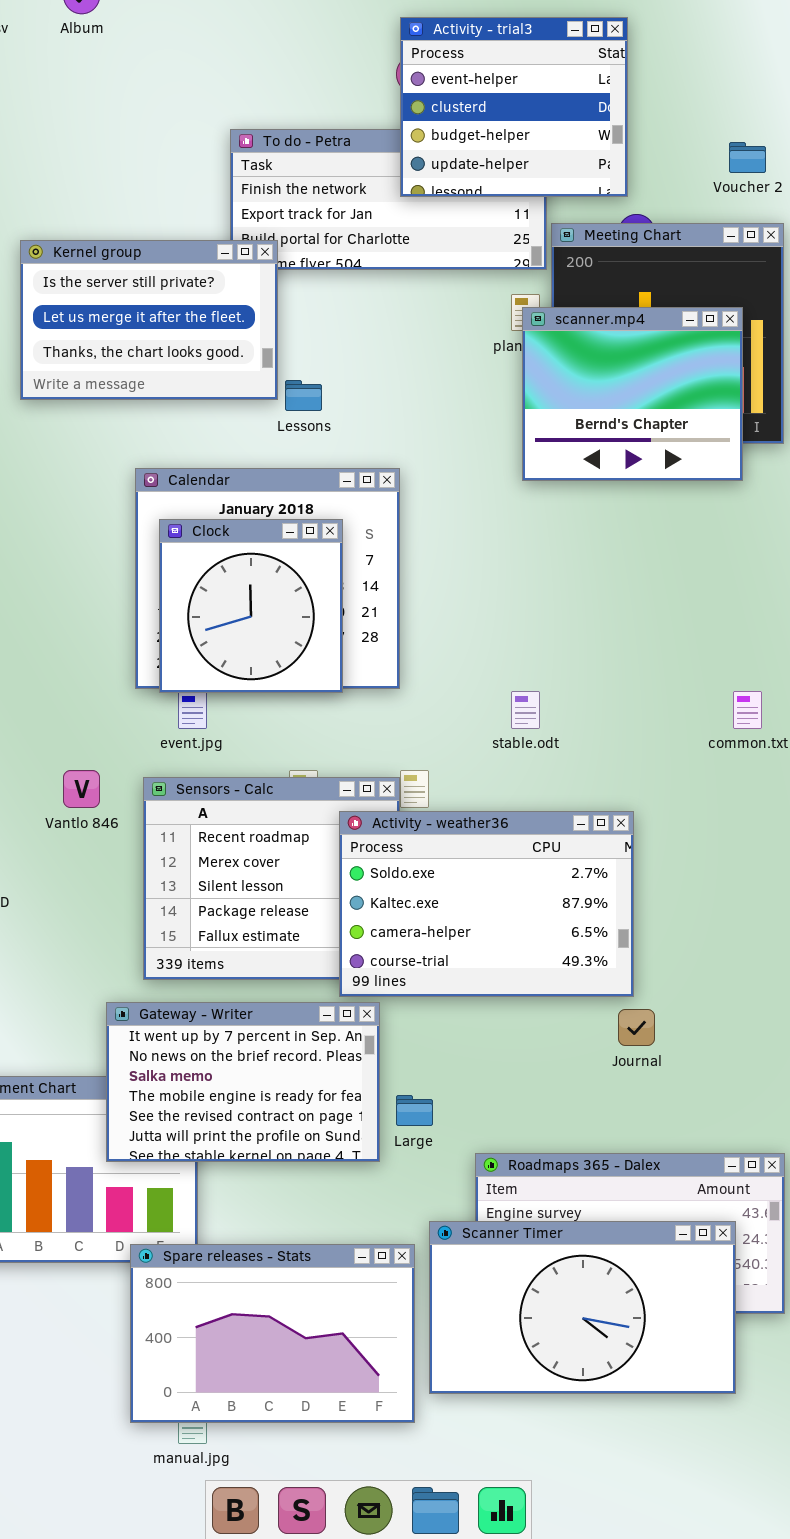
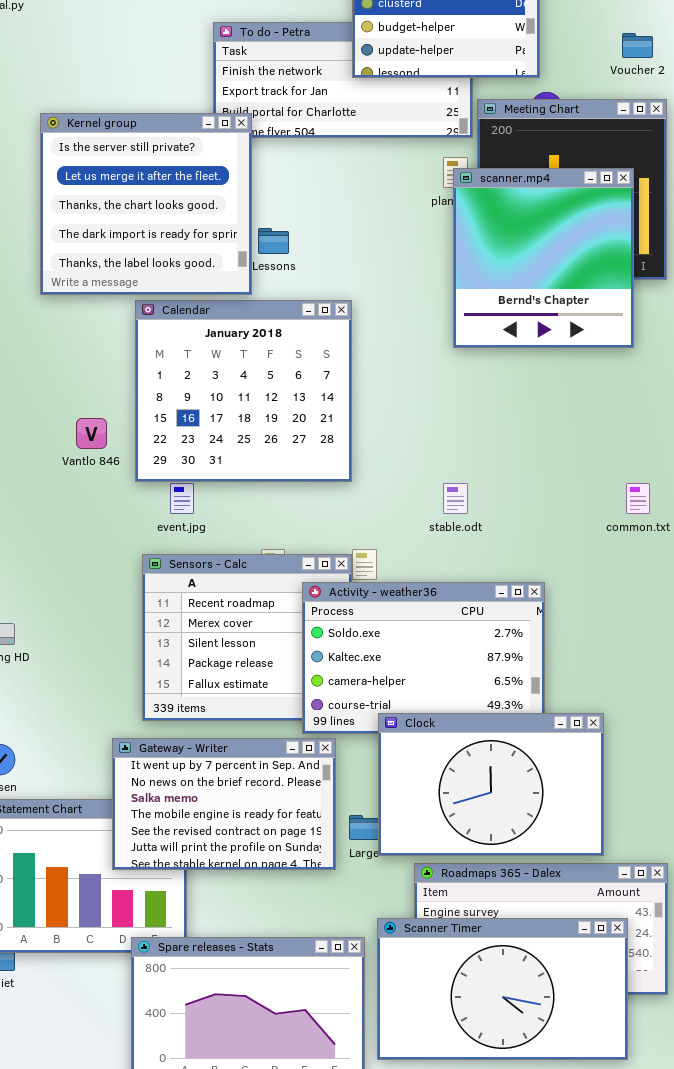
Kernel group: [20,240,278,400] -> [40,113,252,295], resized
scanner.mp4: [522,307,743,481] -> [453,168,634,348], resized
Clock: [159,519,343,693] -> [378,713,604,856], moved, resized
Vantlo 846: [63,770,100,808] -> [76,418,107,449], moved

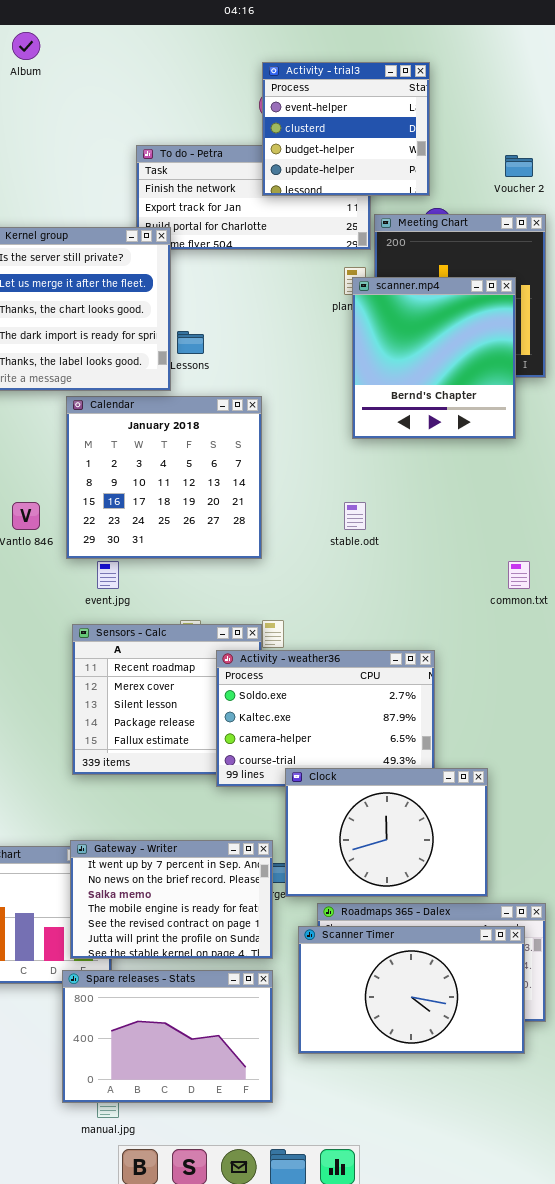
stable.odt: [443,483,468,514] -> [344,502,366,530], moved
Gateway - Writer: [112,738,336,870] -> [70,840,273,959], moved
Scanner Timer: [377,918,628,1060] -> [298,926,525,1054], moved

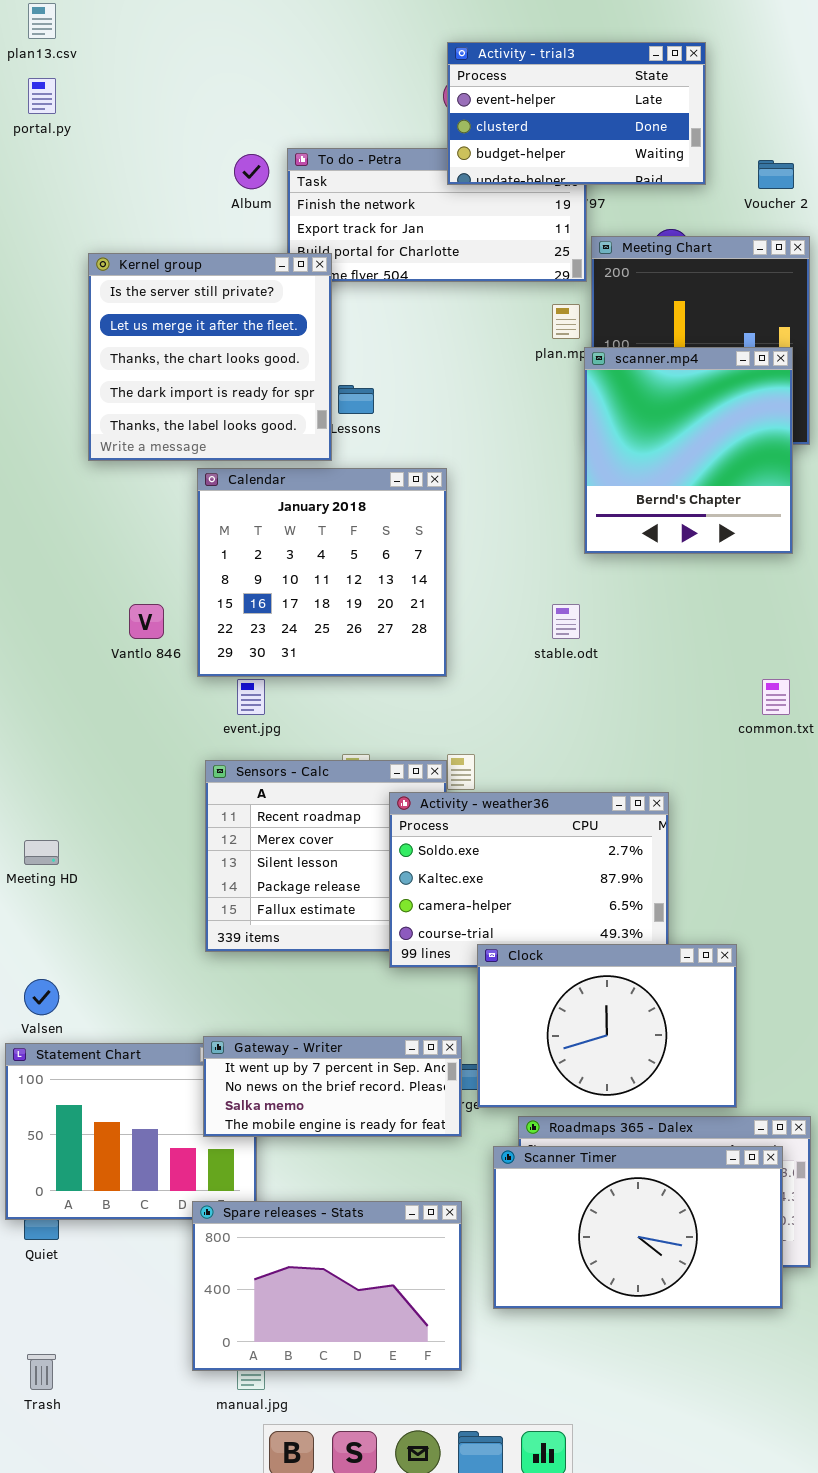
Album: [12,32,40,60] -> [234,154,269,189], moved
Activity - trial3: [262,62,430,196] -> [447,42,706,185], resized
scanner.mp4: [352,277,516,439] -> [584,347,793,554], moved
Gateway - Writer: [70,840,273,959] -> [203,1036,462,1137], resized

